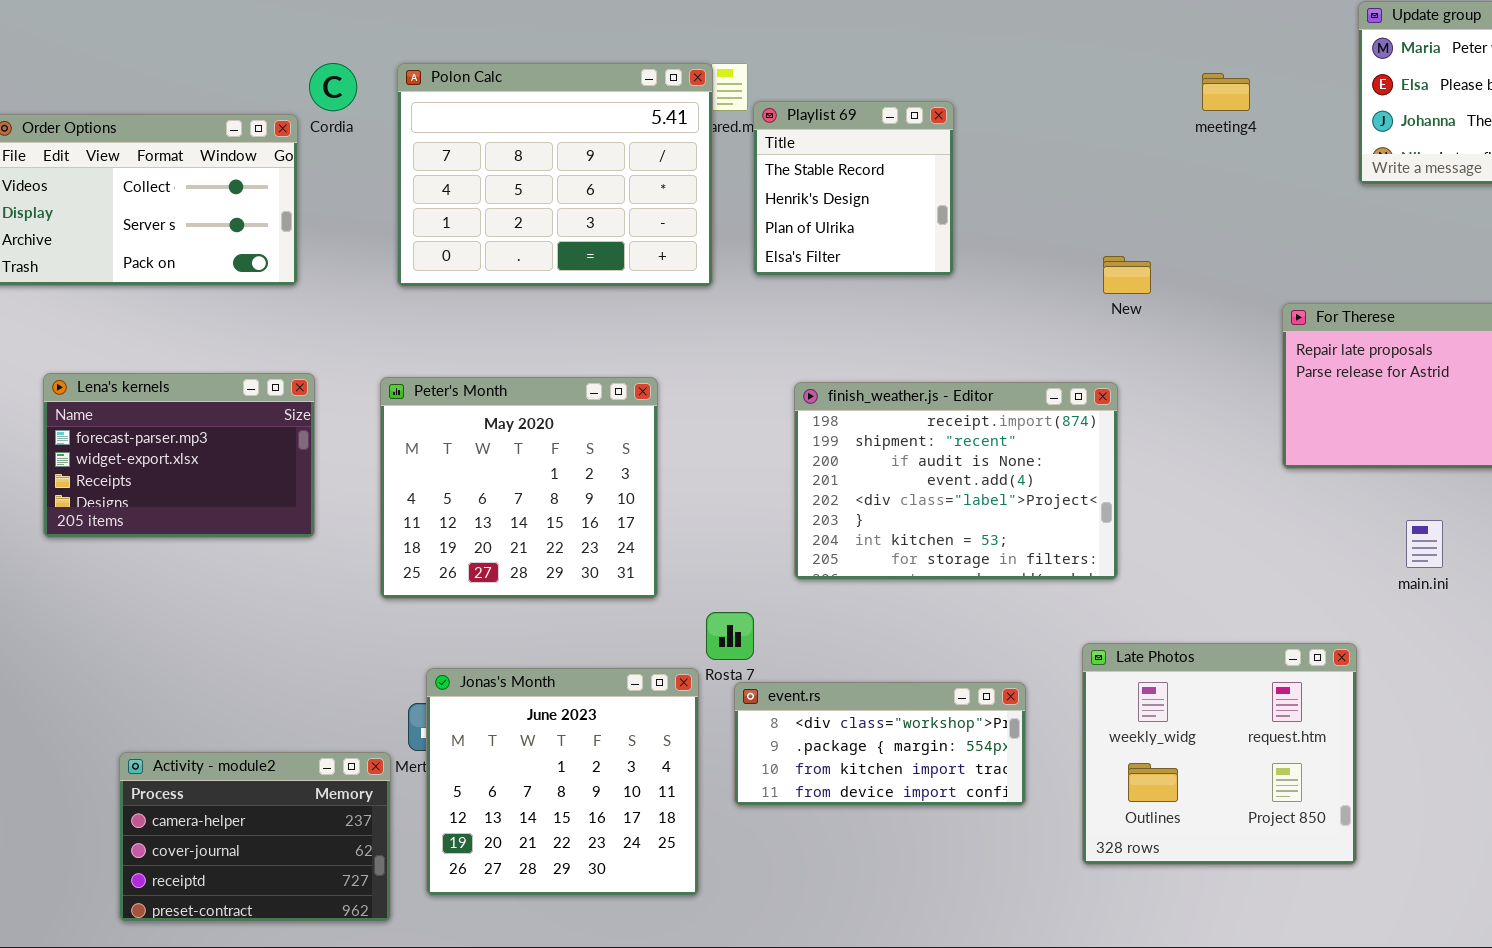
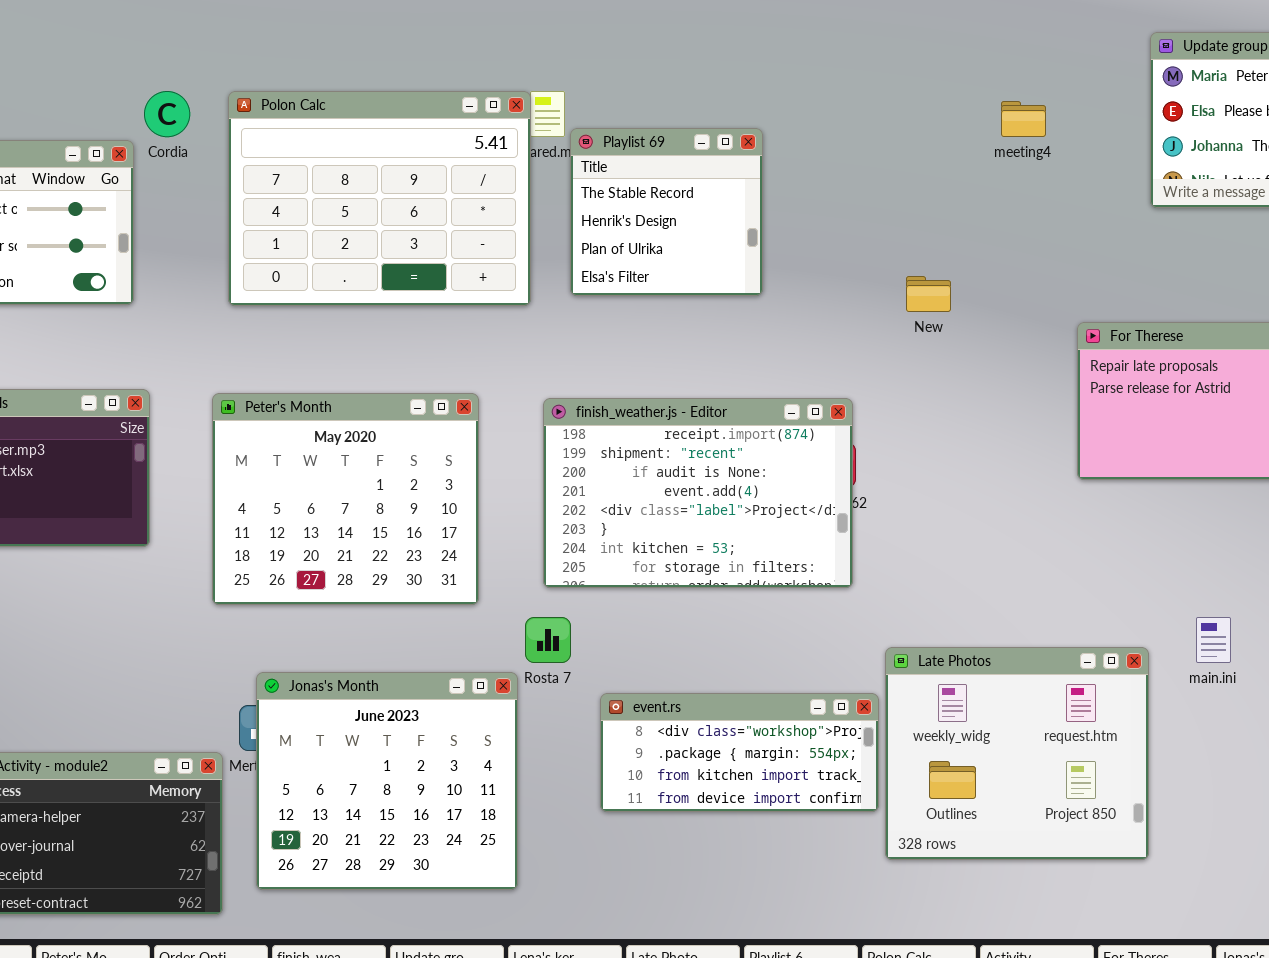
finish_weather.js - Editor: [794,382,1118,580] -> [543,398,853,588], moved
main.ini: [1406,520,1443,568] -> [1196,617,1231,663], moved
event.rs: [734,682,1026,806] -> [600,693,879,812], moved

